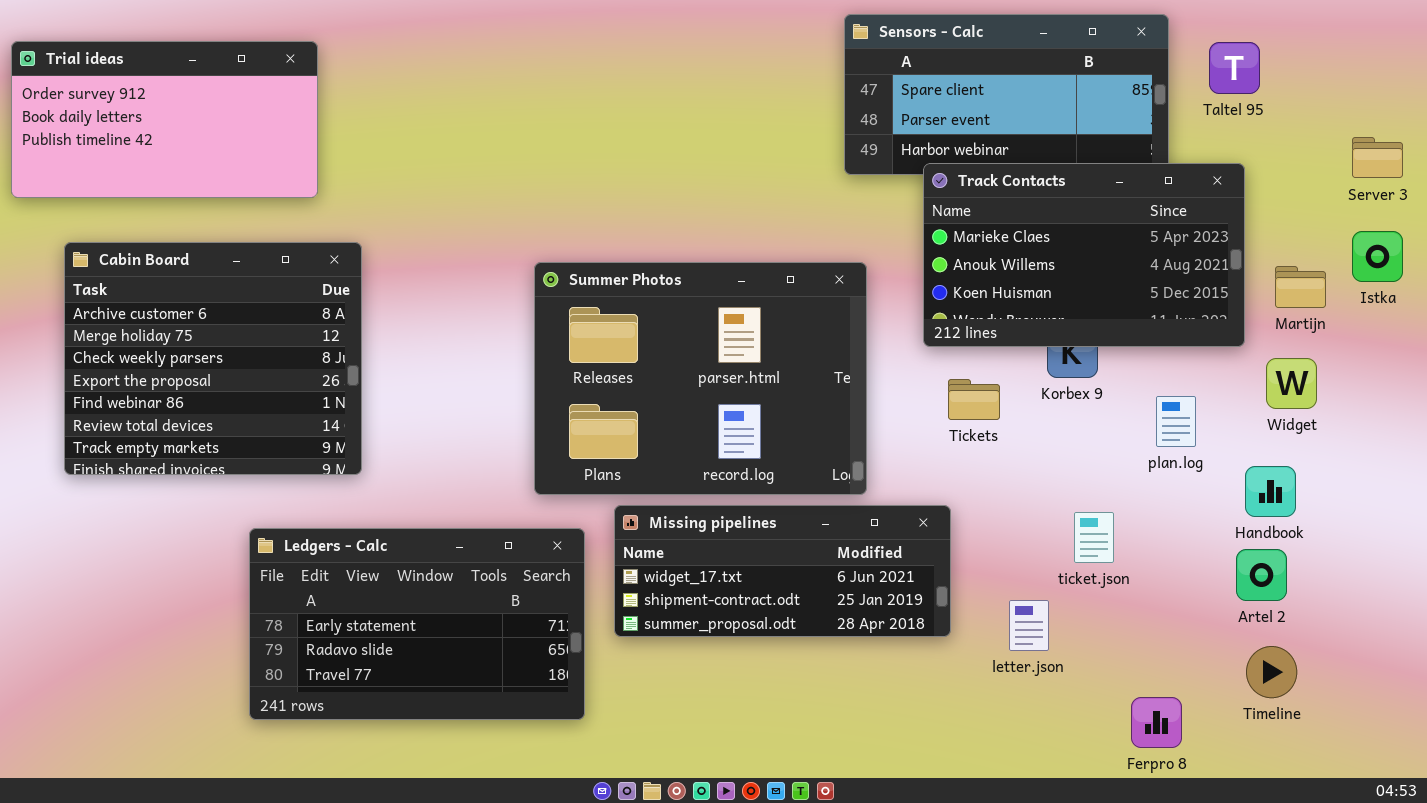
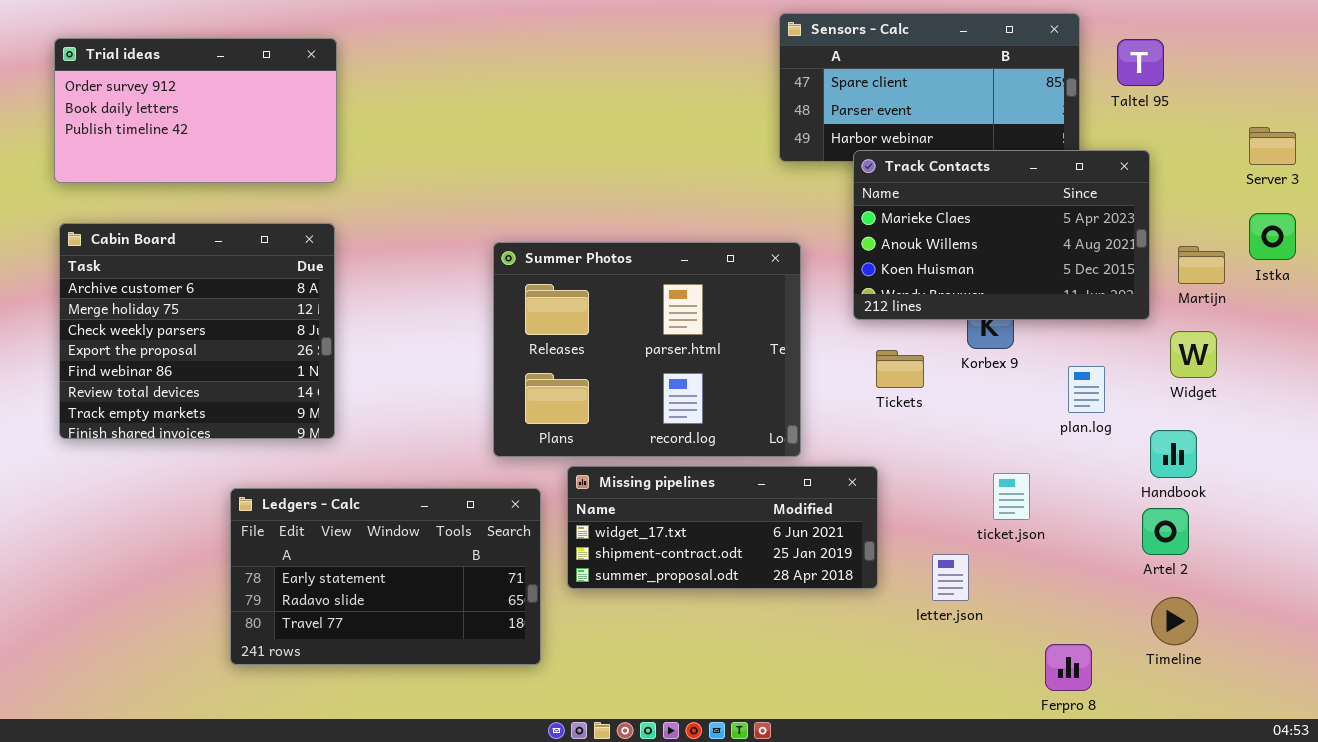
Trial ideas: [11,41,318,198] -> [54,38,337,183], moved

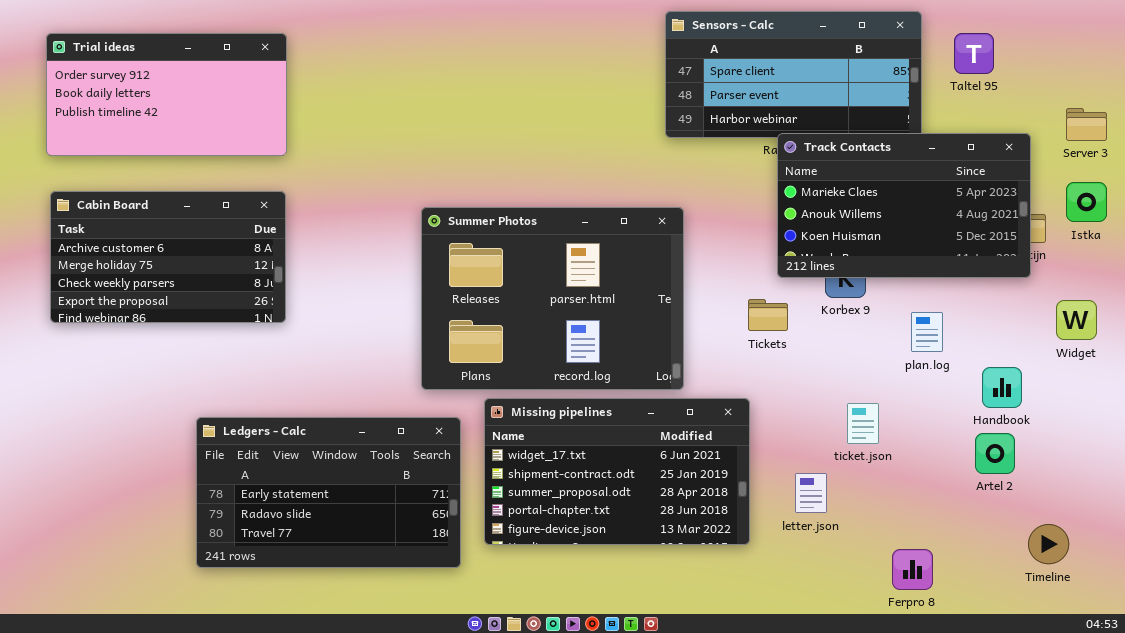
Track Contacts: [853,150,1150,320] -> [777,133,1031,278], moved
Cabin Board: [59,223,335,439] -> [50,191,286,323], resized
Widget: [1170,331,1217,378] -> [1056,300,1097,340], moved
Missing pipelines: [567,466,878,589] -> [484,398,750,545], resized
Timeline: [1151,597,1198,645] -> [1028,524,1069,564], moved

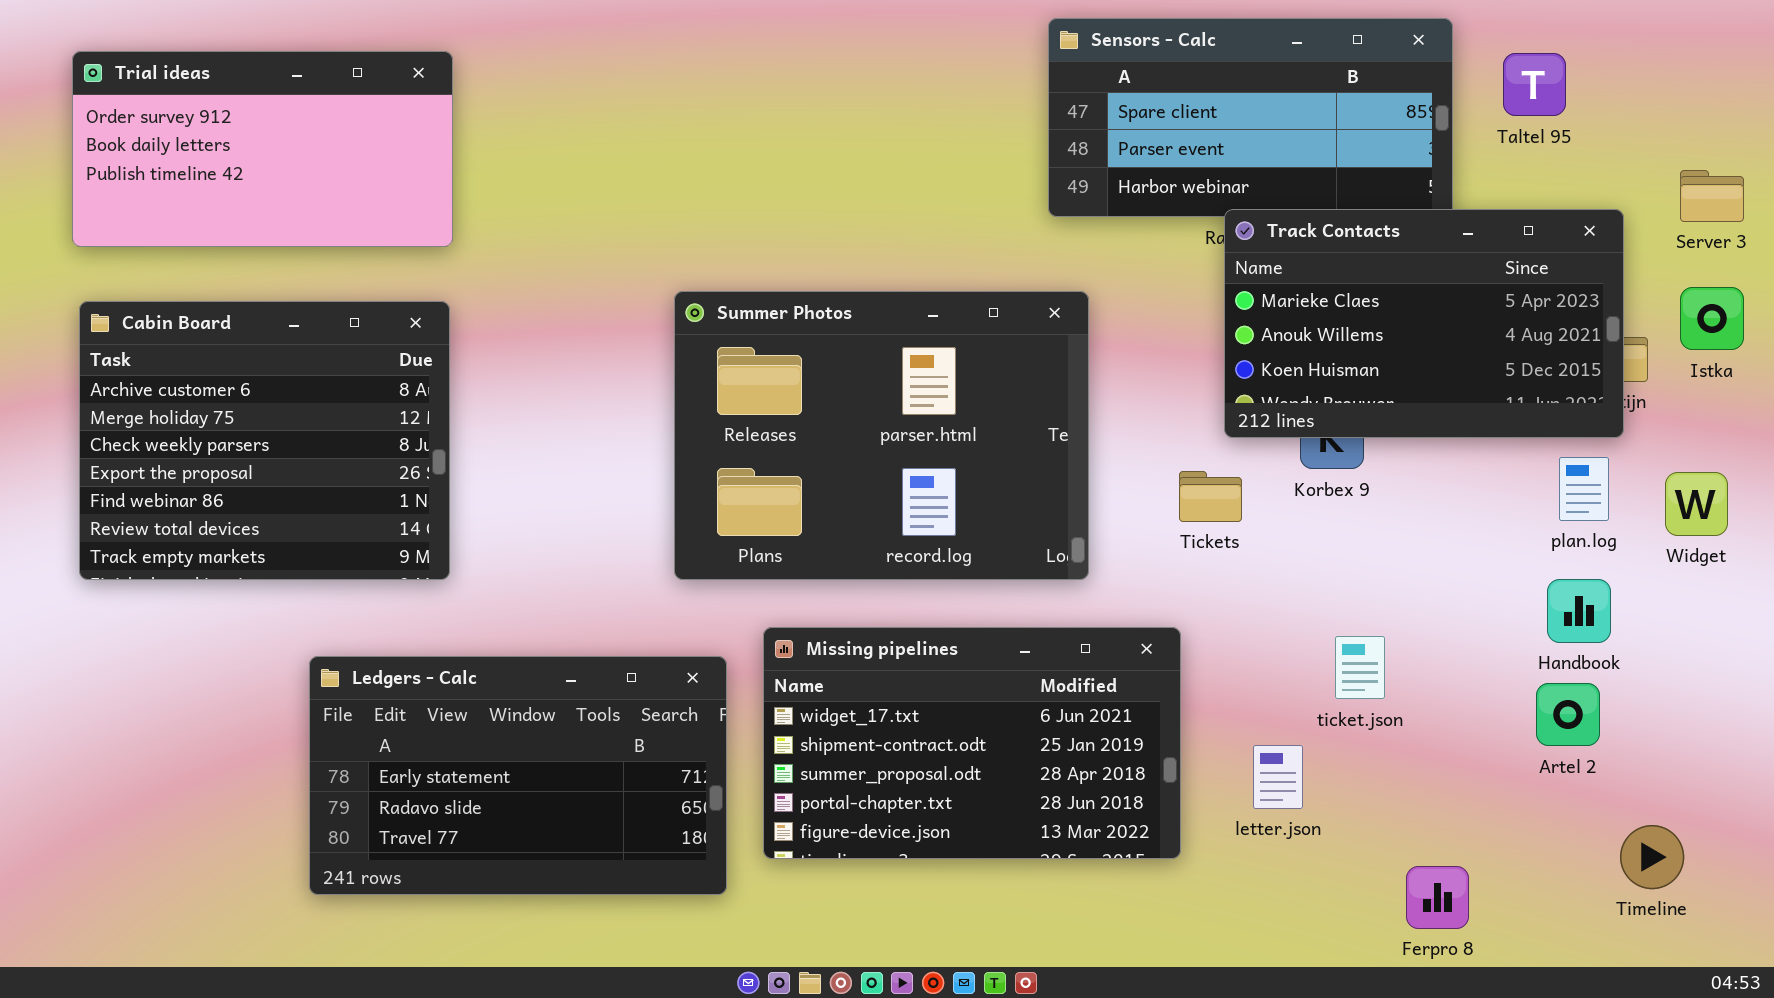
Cabin Board: [50,191,286,323] -> [79,301,450,580], resized
Summer Photos: [421,207,684,390] -> [674,291,1089,580], moved
plan.log: [911,312,943,352] -> [1559,457,1609,521], moved

